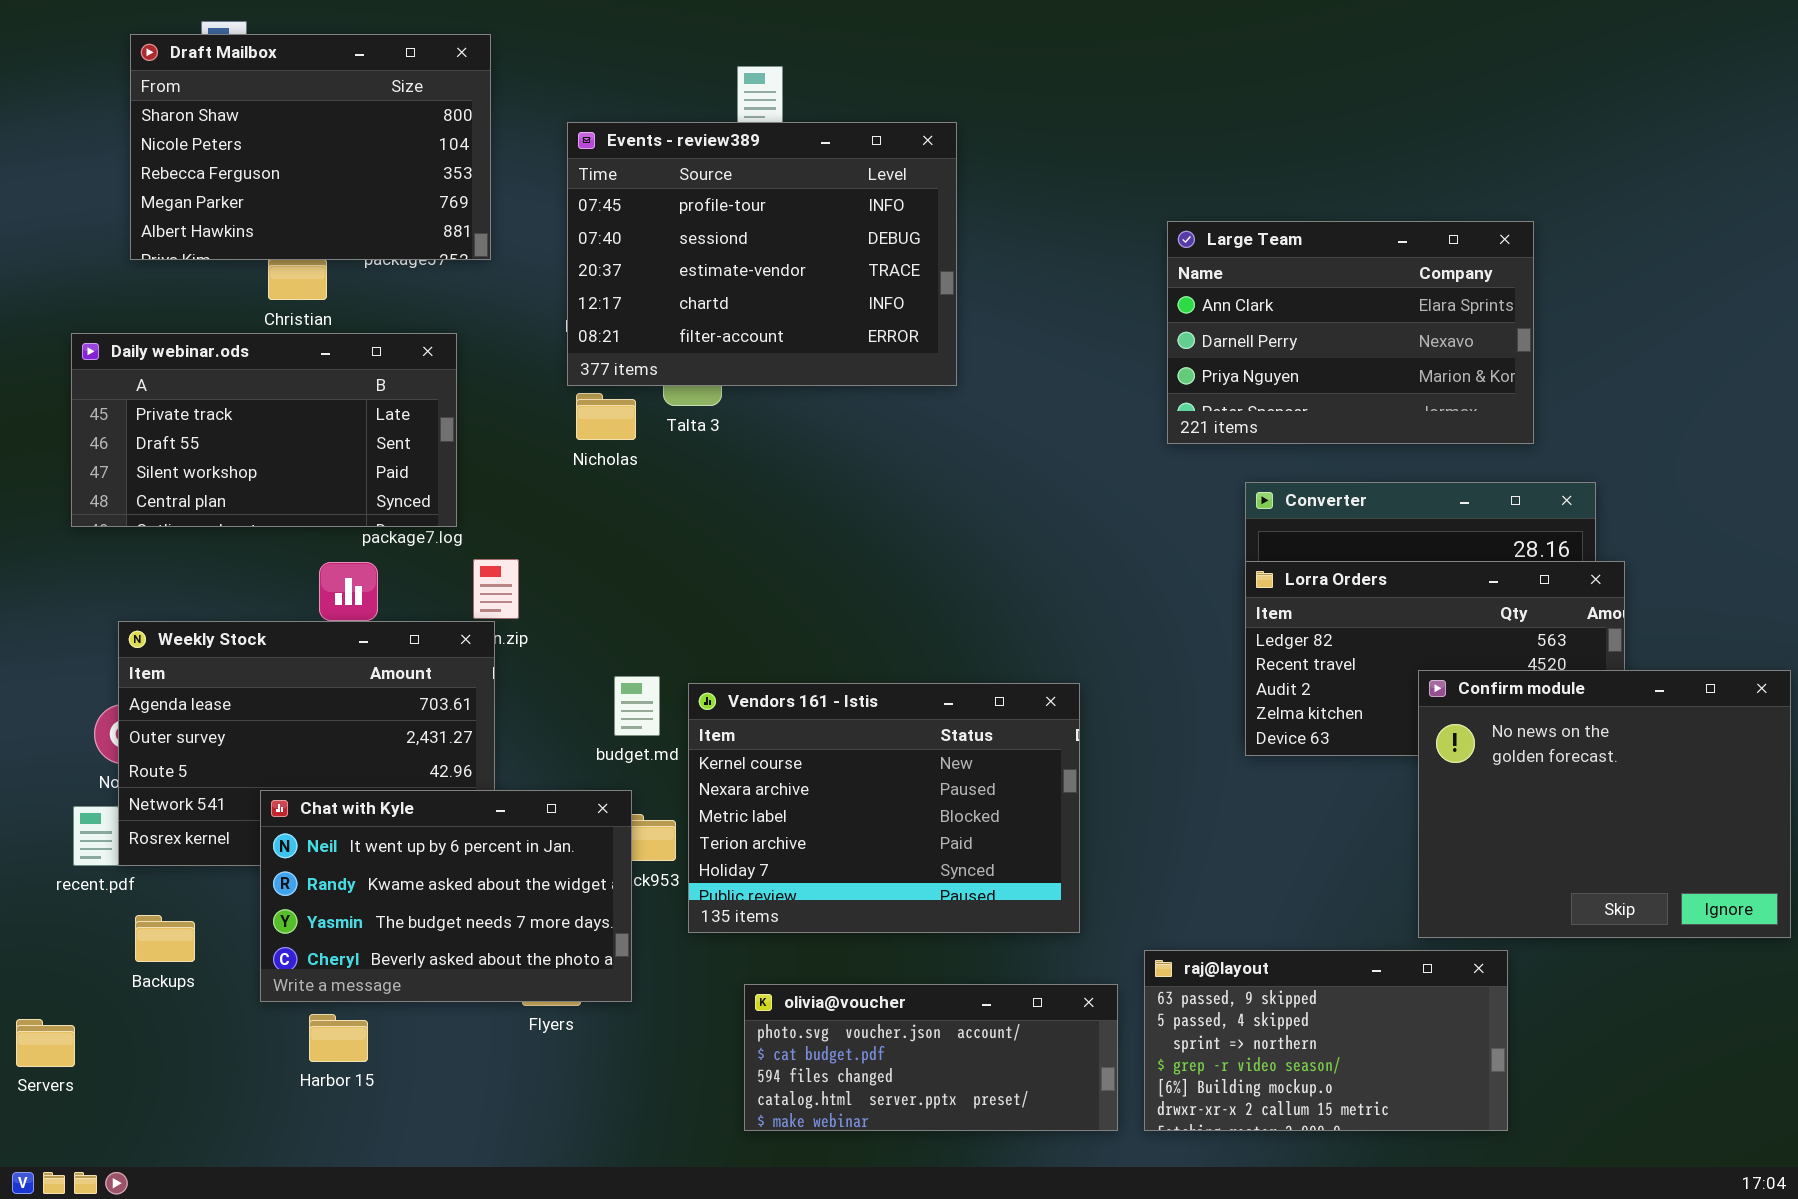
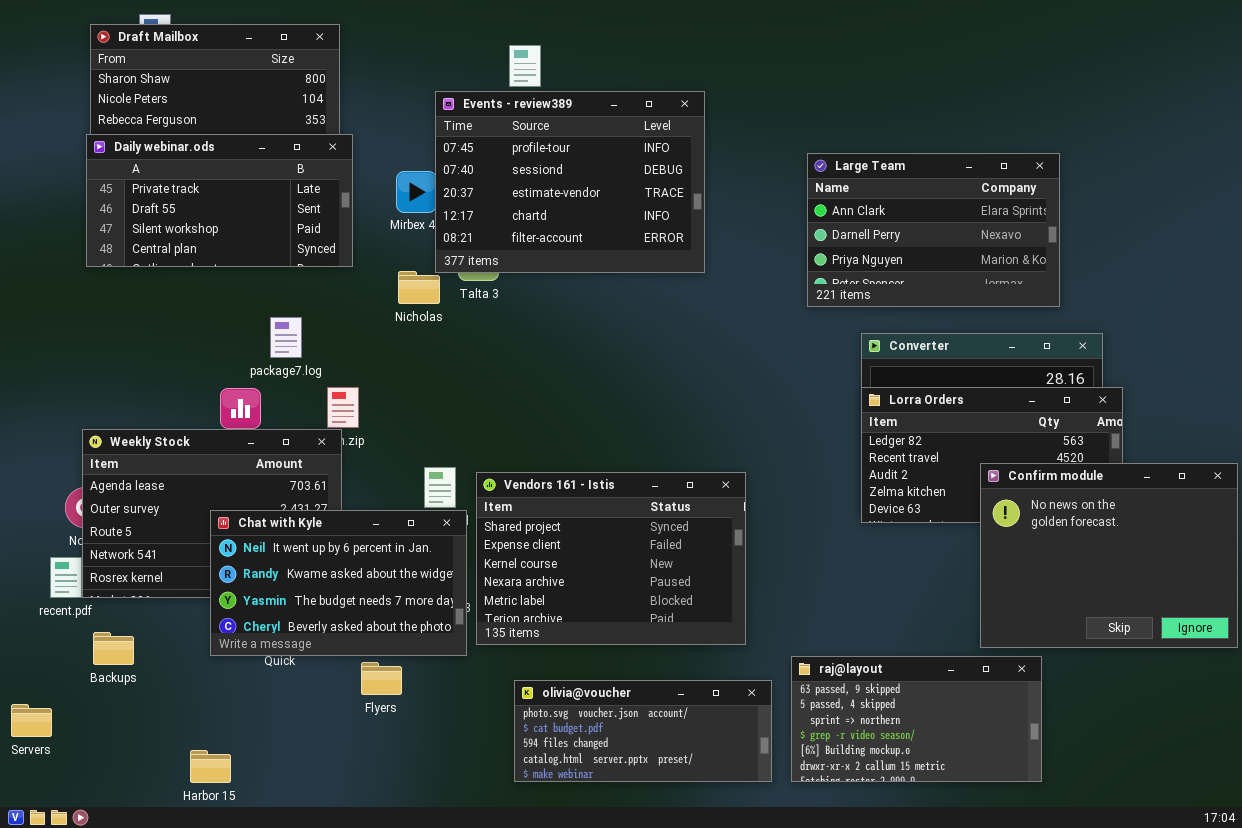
Events - review389: [567,122,957,386] -> [435,91,705,273], moved
Daily webinar.ods: [71,333,457,527] -> [86,134,353,267], moved
Vendors 161 - Istis: [688,683,1080,933] -> [476,472,746,645], scrolled up 2 rows
Chat with Kyle: [260,790,632,1002] -> [210,510,467,656], moved
Harbor 15: [309,1014,368,1062] -> [190,750,231,783], moved

